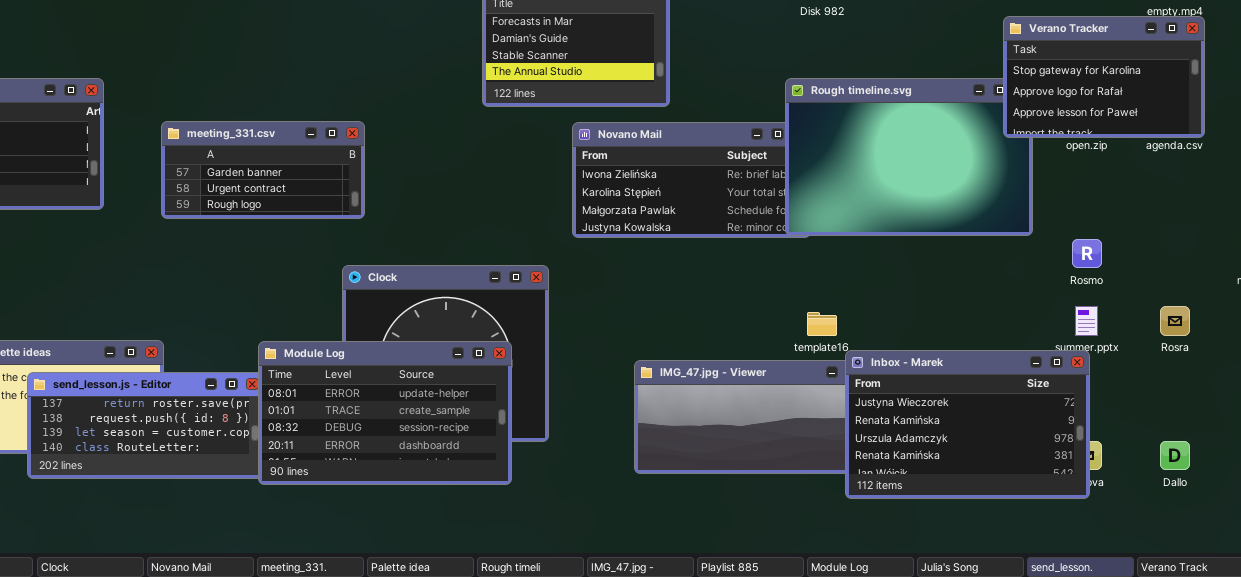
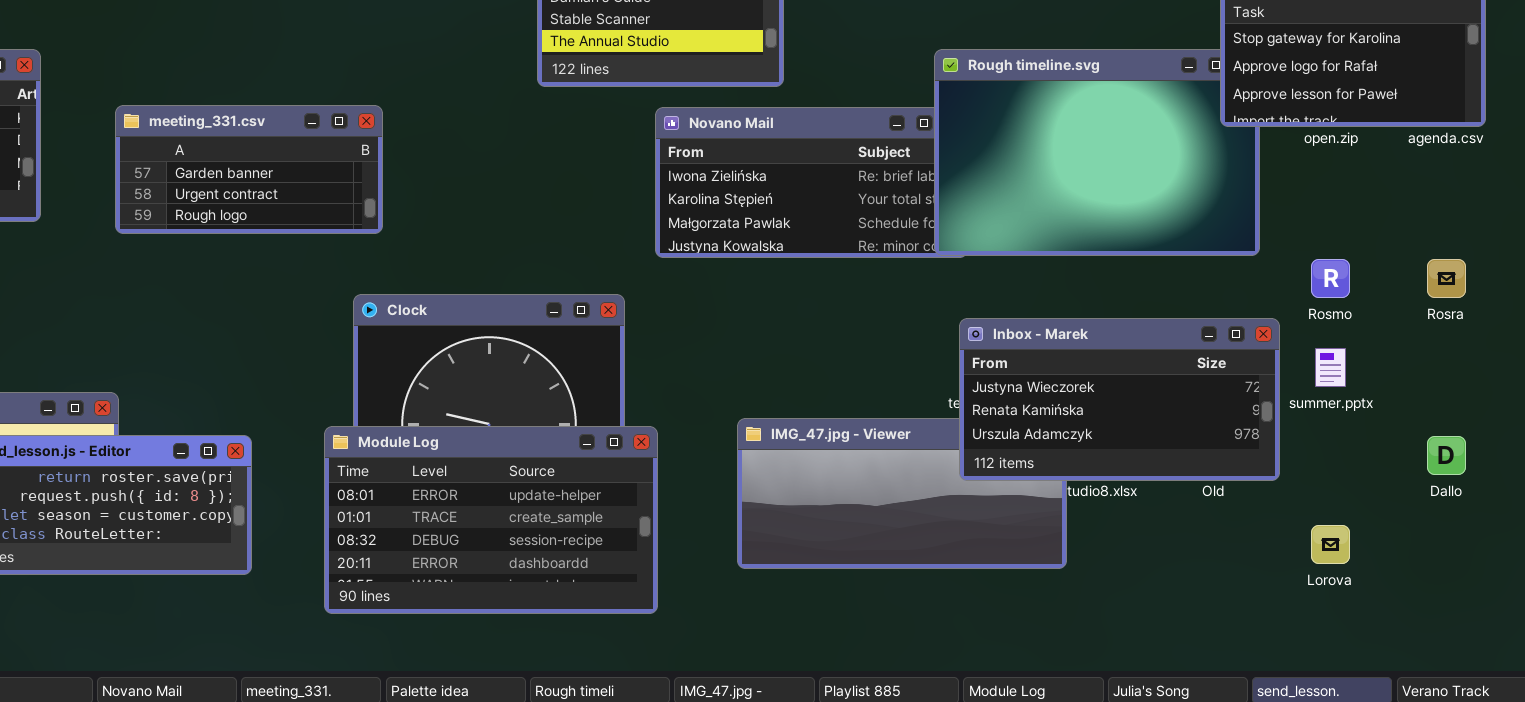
Rosra: [1160,306,1190,336] -> [1427,259,1466,298], moved
Module Log: [258,341,512,485] -> [324,426,658,614], moved
Inbox - Marek: [845,350,1090,499] -> [959,318,1280,481], moved, resized
Dallo: [1160,441,1190,470] -> [1427,436,1466,475], moved

